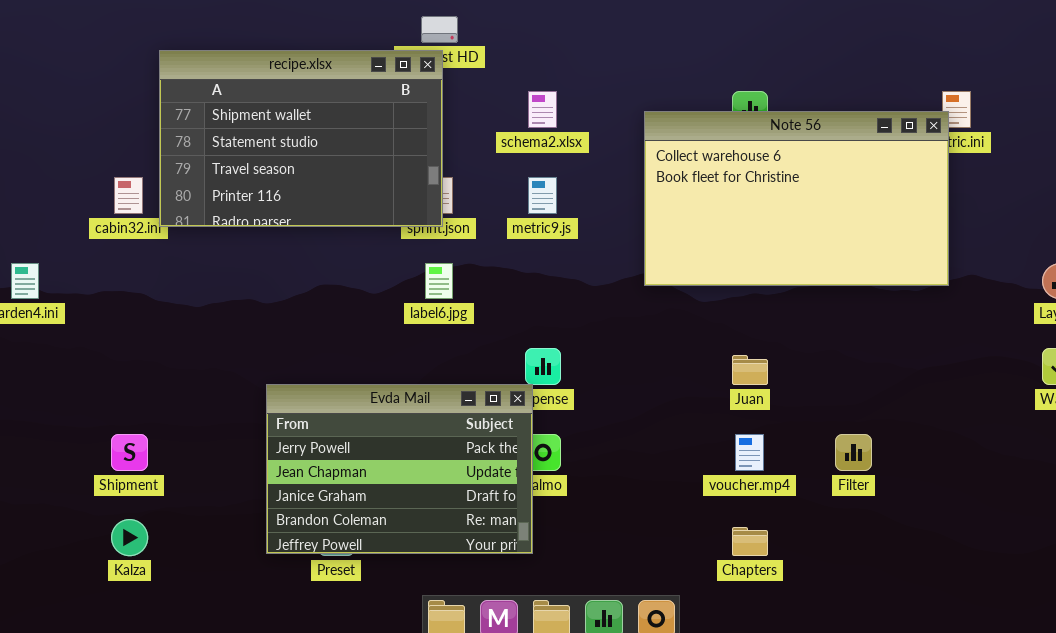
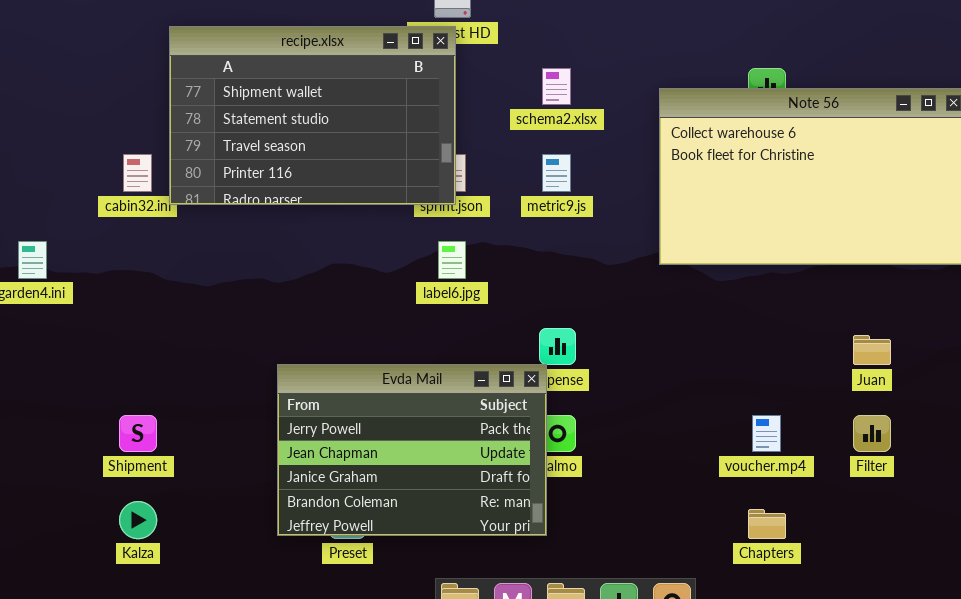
Juan: [732,355,768,385] -> [853,335,891,365], moved

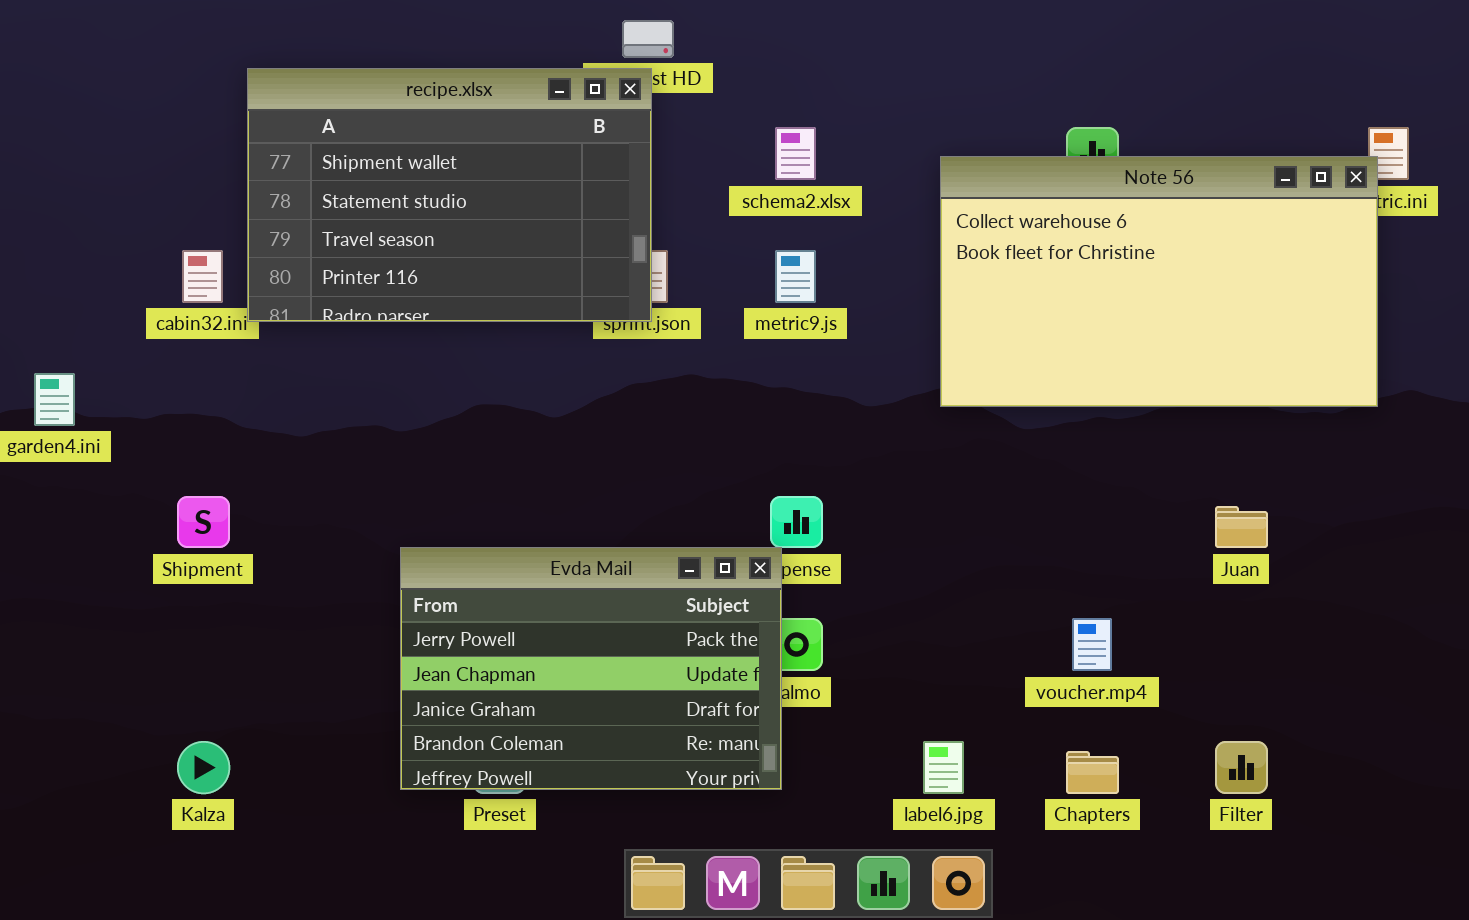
label6.jpg: [438,241,466,279] -> [923,741,964,794], moved
Shipment: [119,415,157,452] -> [177,496,230,548], moved
Filter: [853,415,891,452] -> [1215,741,1268,794], moved

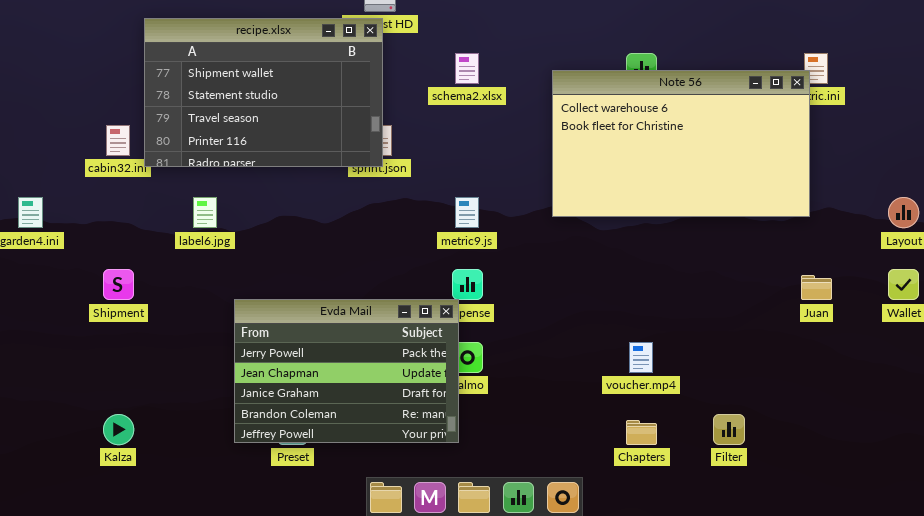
metric9.js: [775,250,816,303] -> [455,197,479,228], moved
Juan: [1215,506,1268,548] -> [801,275,832,300], moved
label6.jpg: [923,741,964,794] -> [193,197,217,228], moved

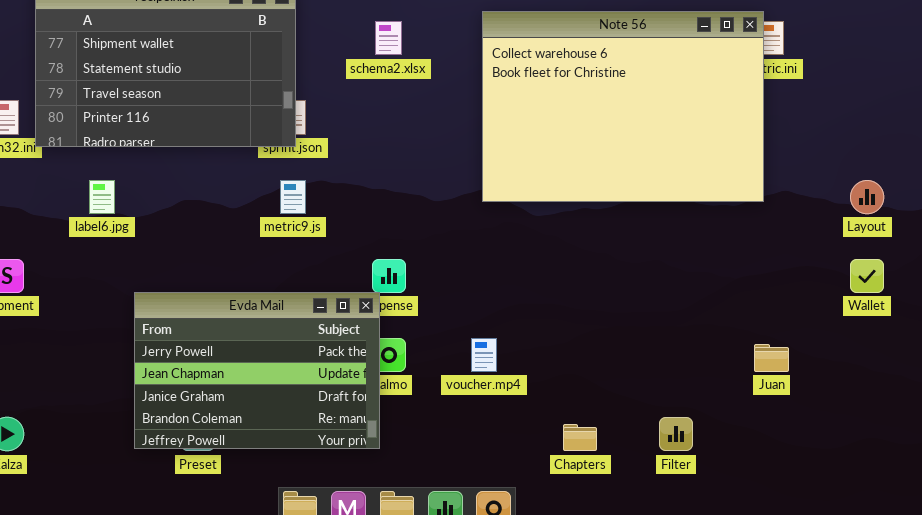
Note 56: [552,70,810,217] -> [482,11,764,202], resized
metric9.js: [455,197,479,228] -> [280,180,306,214], moved
Juan: [801,275,832,300] -> [754,344,789,372], moved
voucher.mp4: [629,342,653,373] -> [471,338,497,372], moved

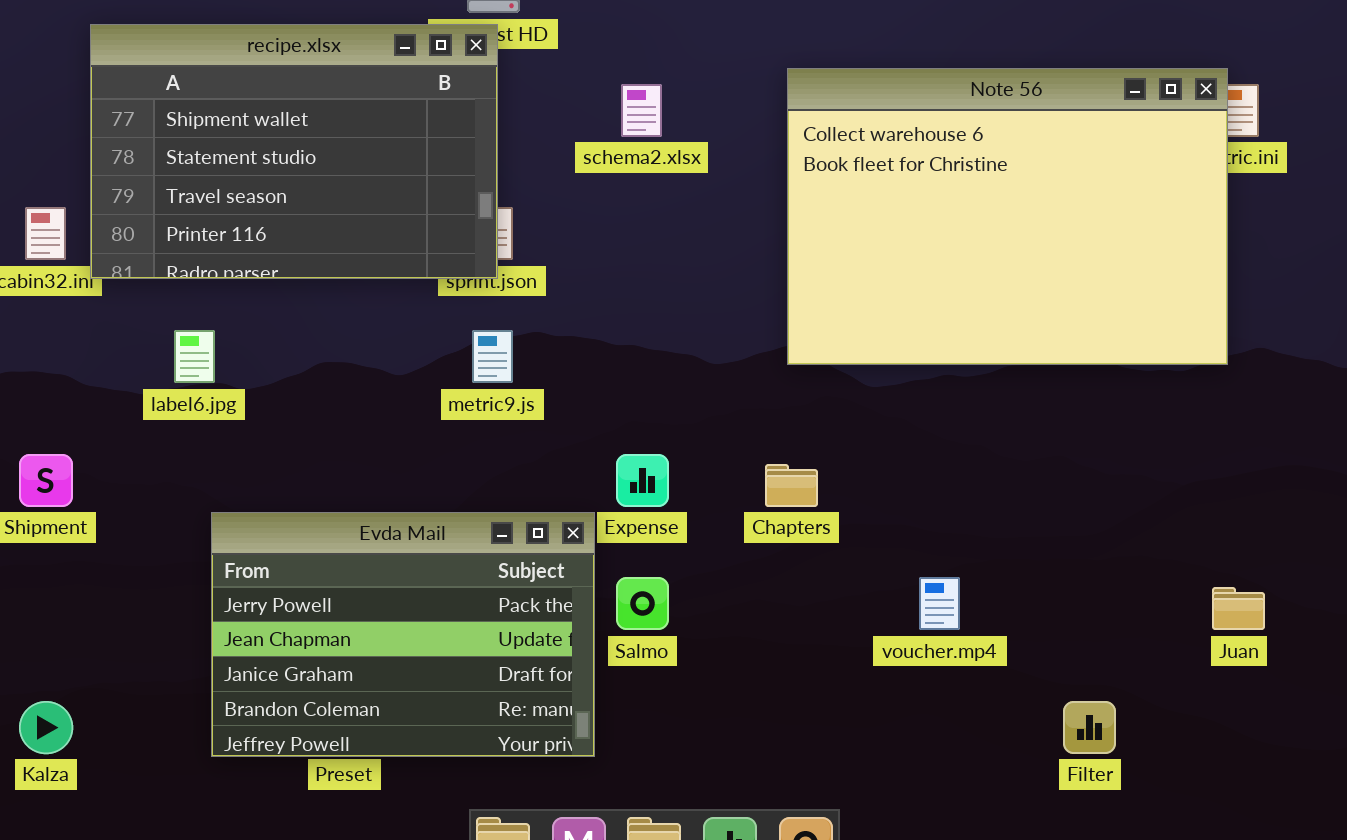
Evda Mail: [134,292,380,449] -> [211,512,595,757], moved
voucher.mp4: [471,338,497,372] -> [919,577,960,630], moved
Chapters: [563,424,597,451] -> [765,464,818,507], moved

